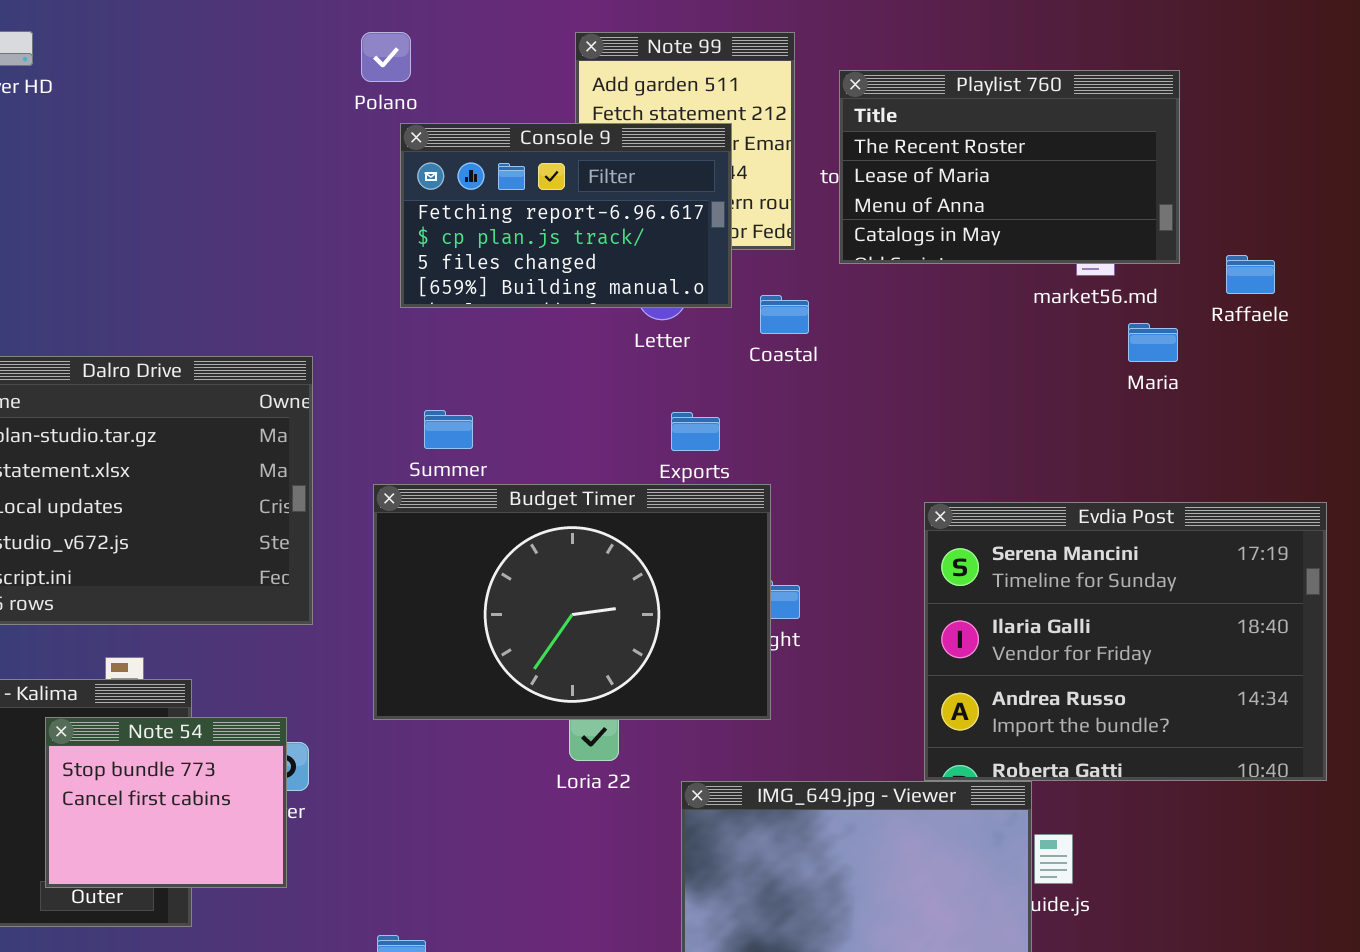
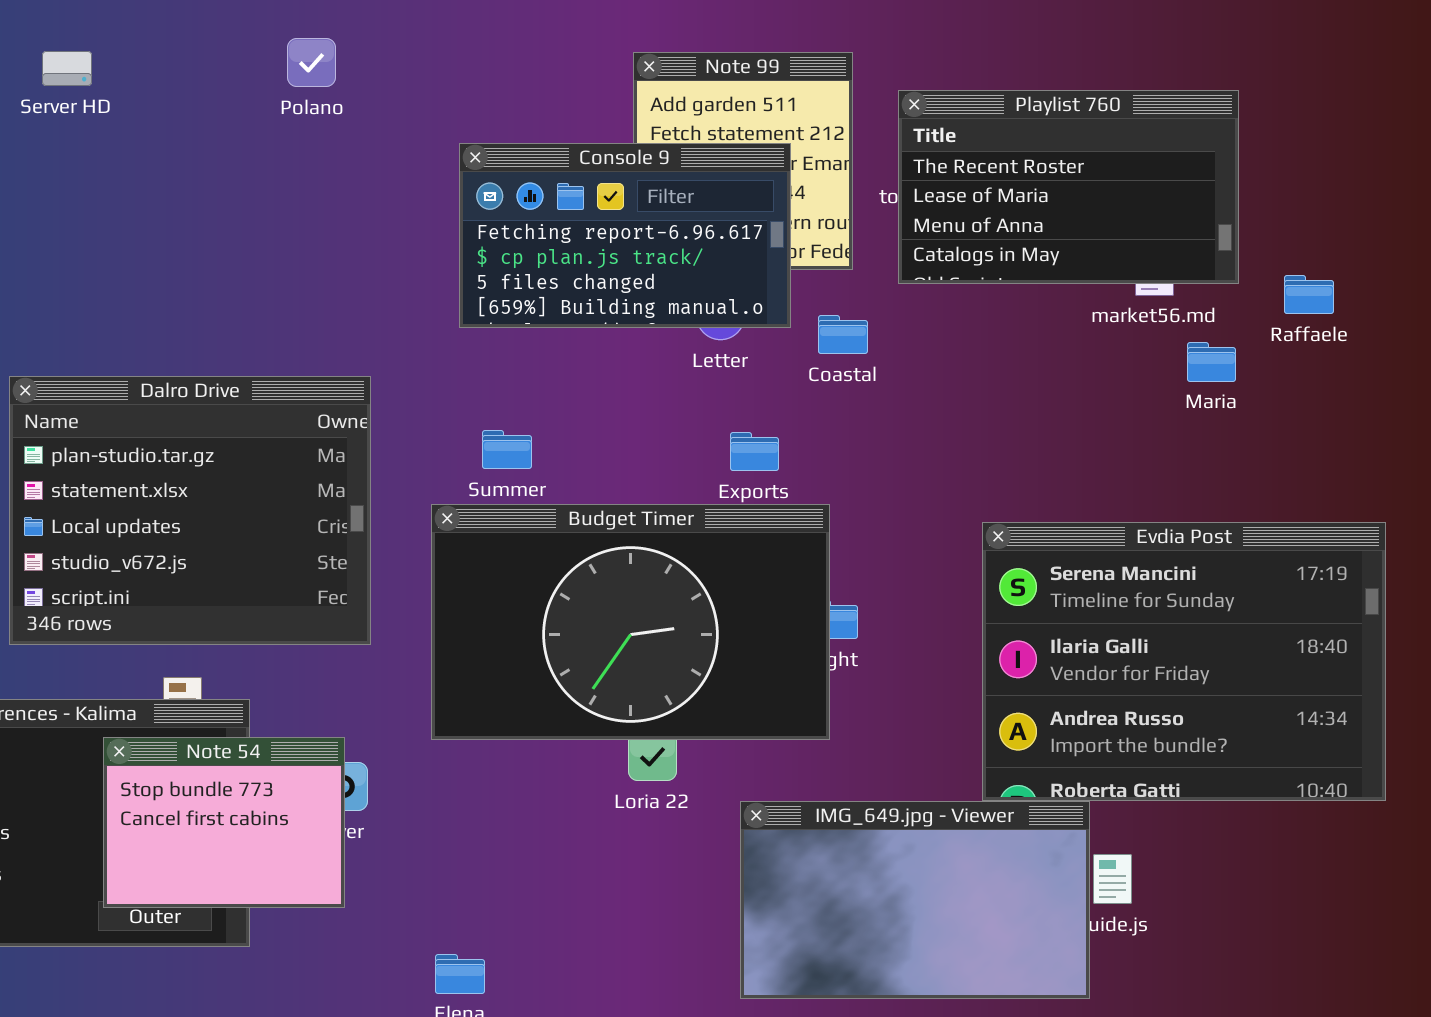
Polano: [361,32,411,82] -> [287,38,336,87], moved

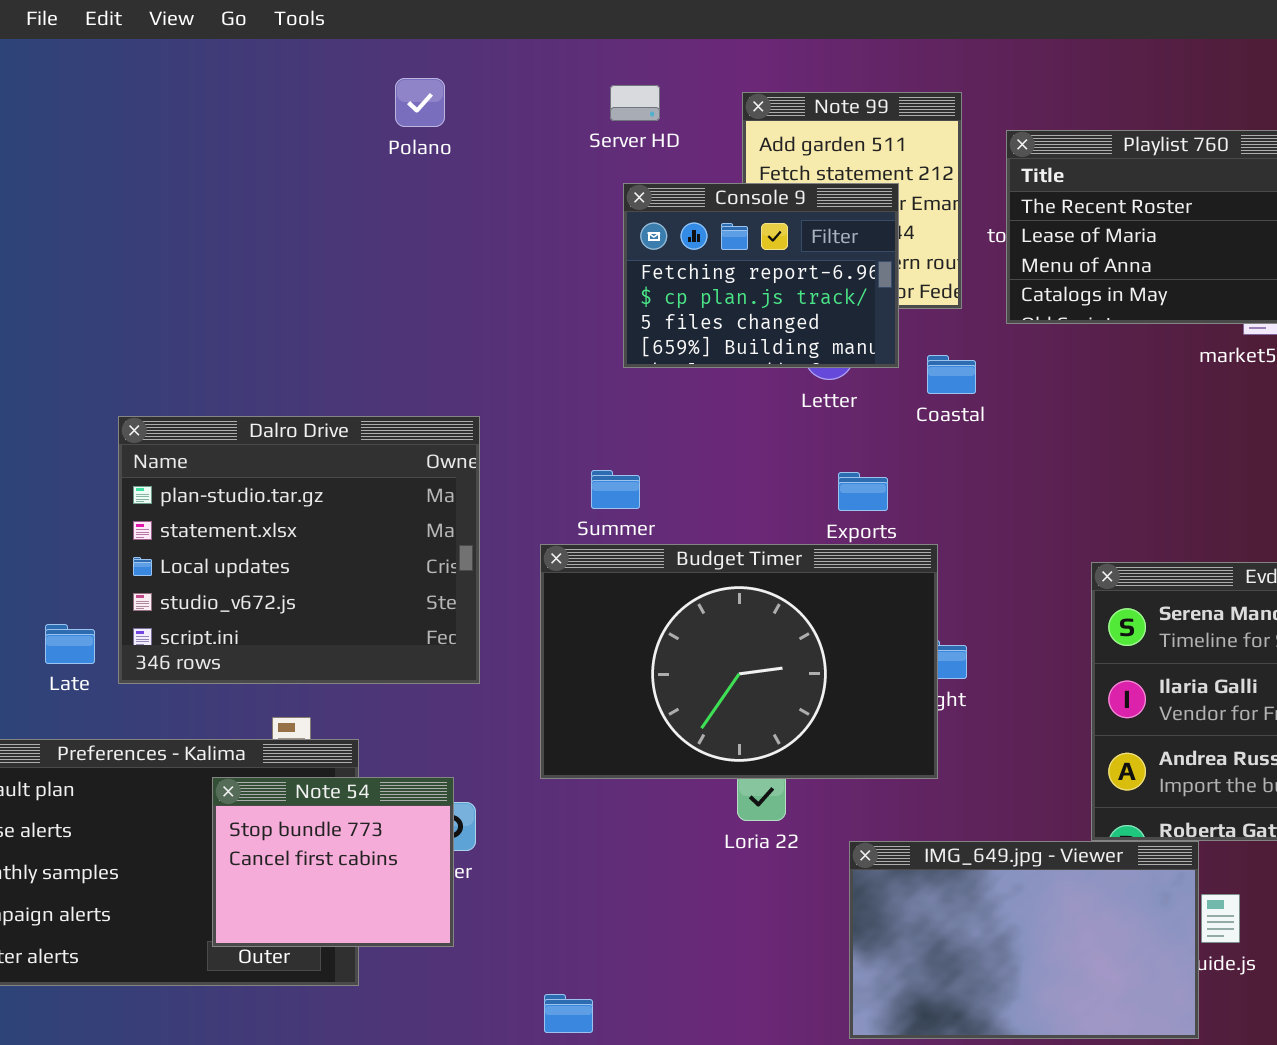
Server HD: [42,51,92,86] -> [610,85,660,121], moved
Console 9: [459,143,791,328] -> [623,183,899,368], resized

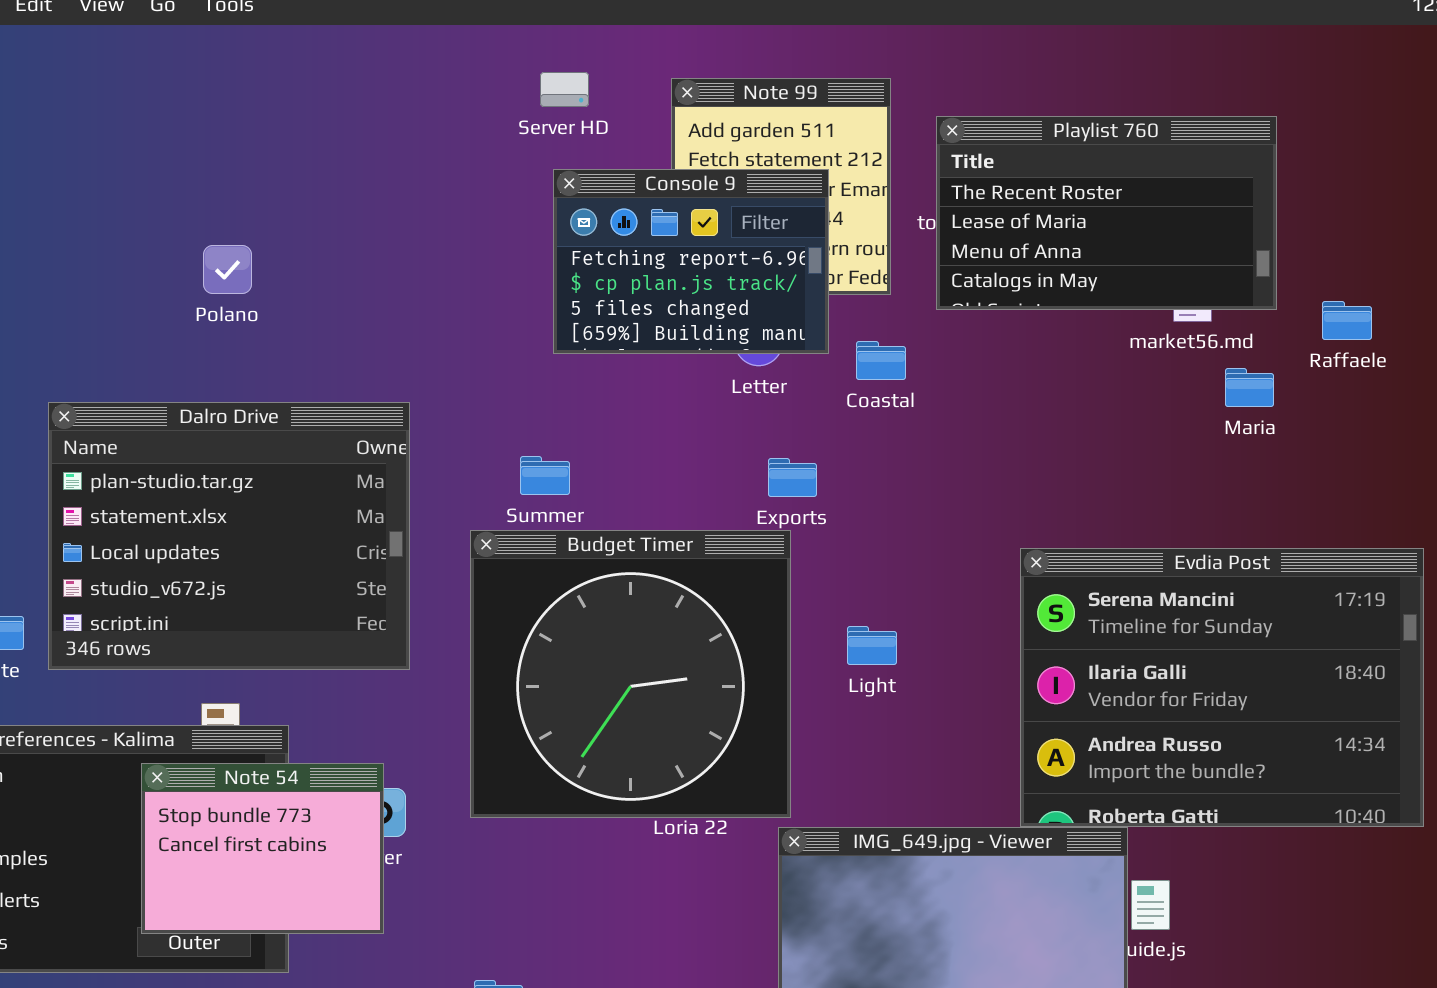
Polano: [395,78,445,127] -> [203,245,252,294], moved
Budget Timer: [540,544,938,779] -> [470,530,791,818], resized

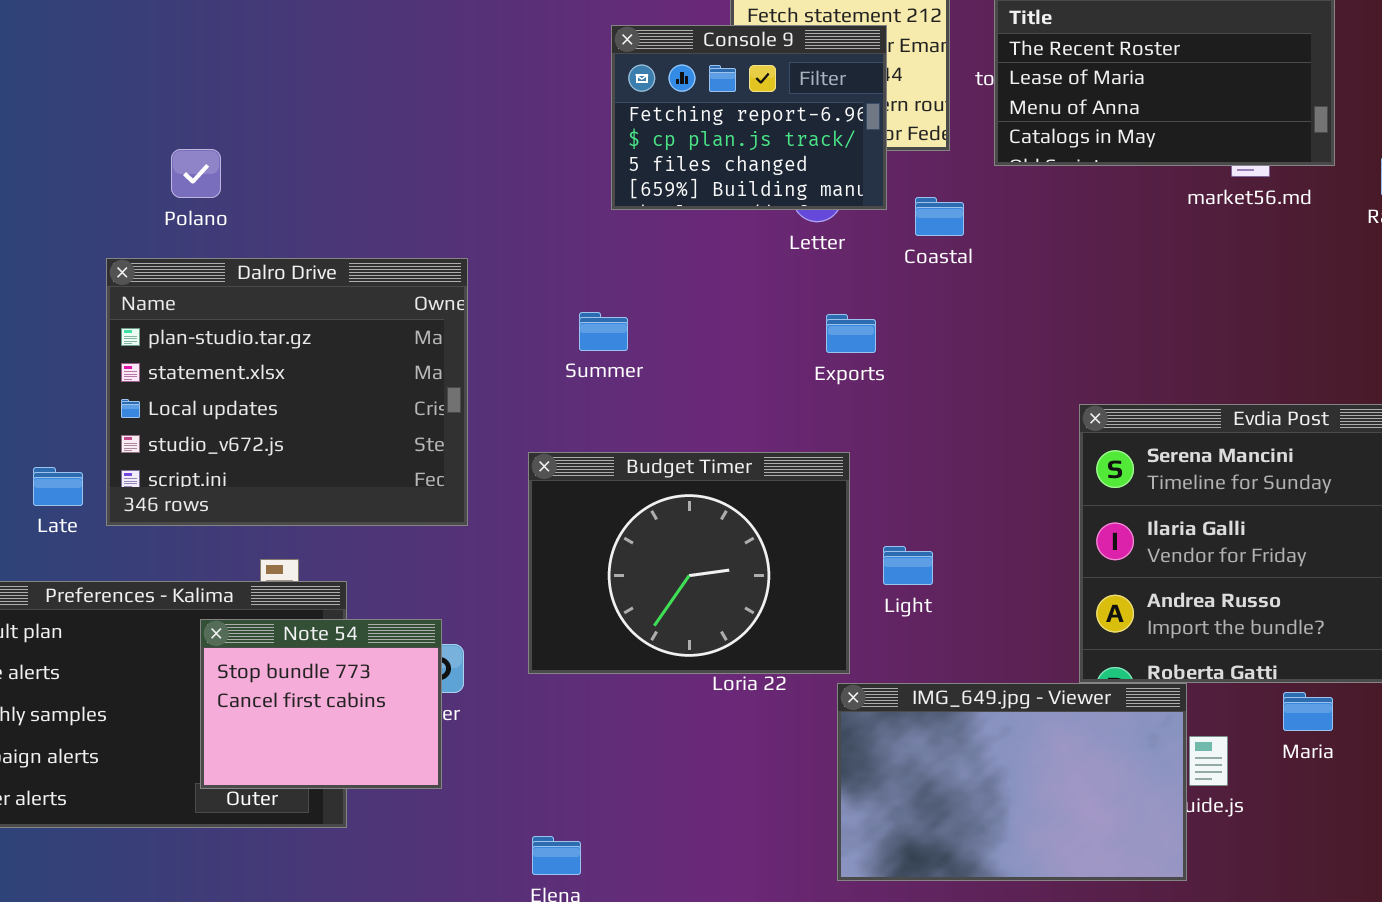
Polano: [203,245,252,294] -> [171,149,221,198], moved
Maria: [1225,368,1274,407] -> [1283,692,1333,731], moved
Budget Timer: [470,530,791,818] -> [528,452,850,674], resized
Light: [847,626,897,665] -> [883,546,933,585], moved

